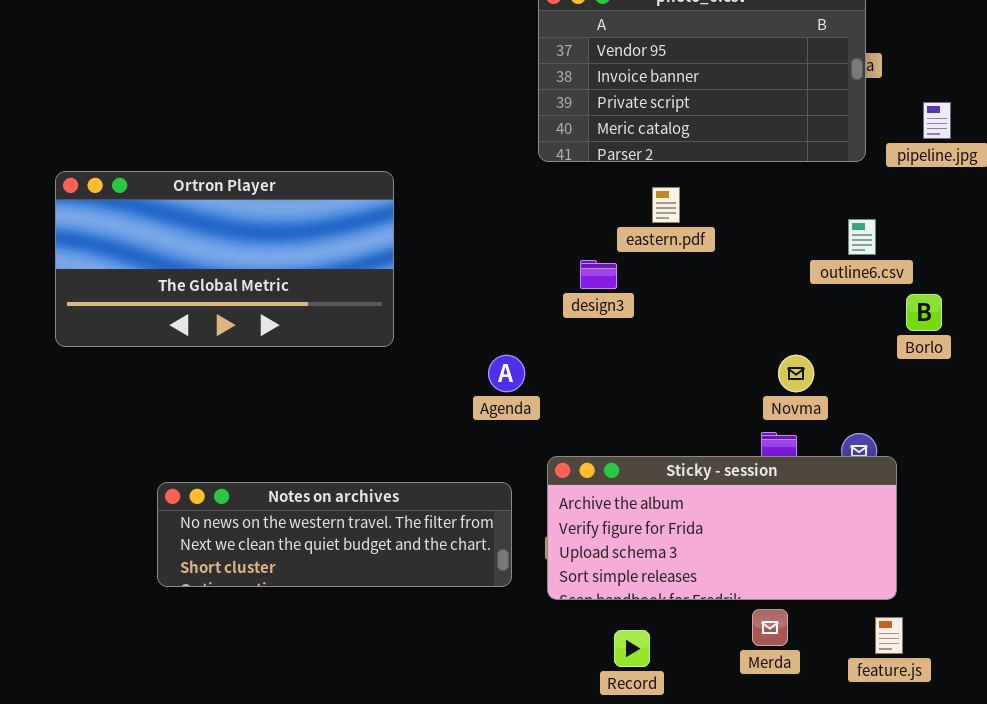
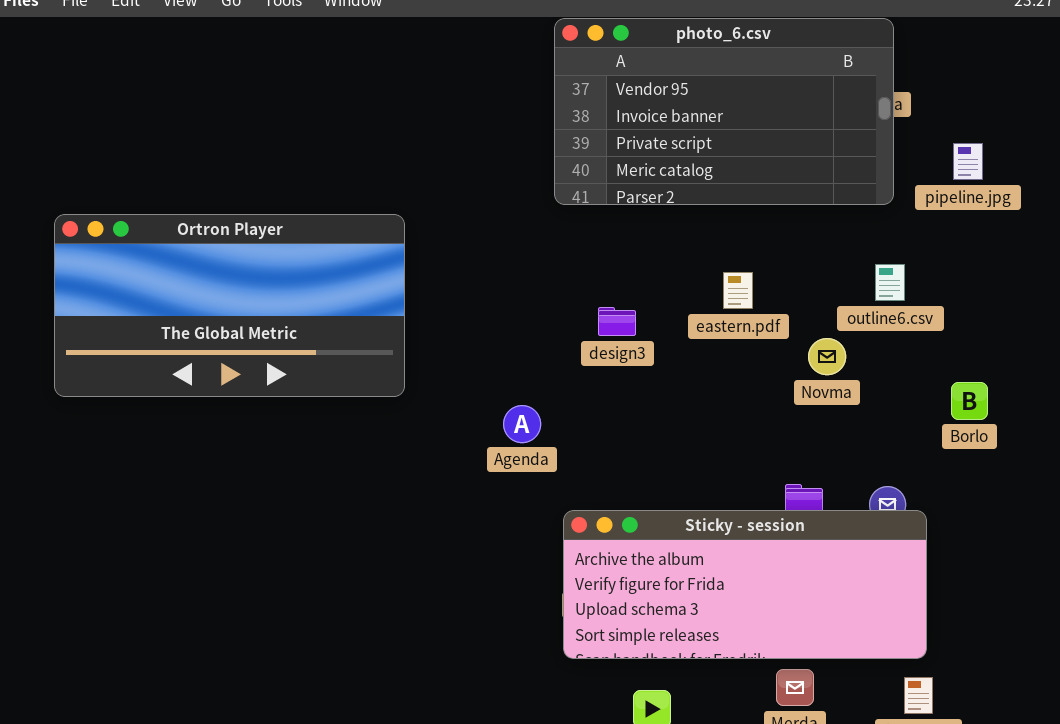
eastern.pdf: [652,187,680,223] -> [723,272,753,309], moved
Borlo: [906,294,942,331] -> [951,382,988,420], moved
Novma: [778,355,814,392] -> [808,338,846,375], moved
Notes on archives: [157,482,512,587] -> none, closed

